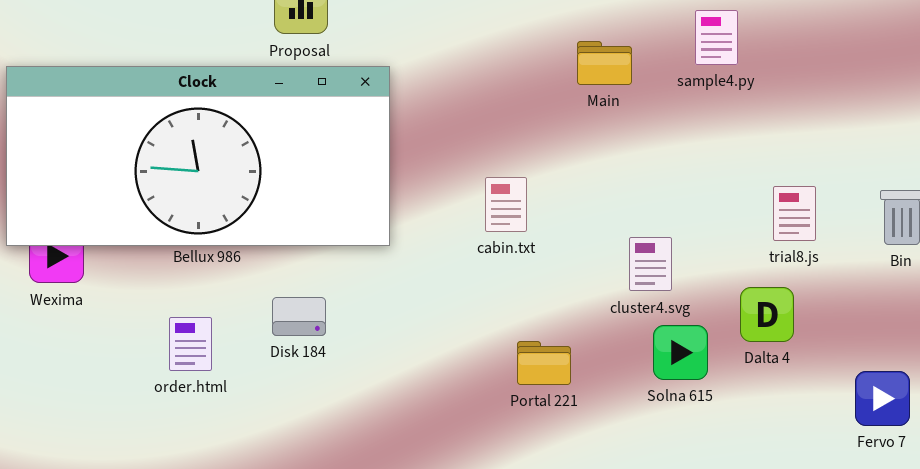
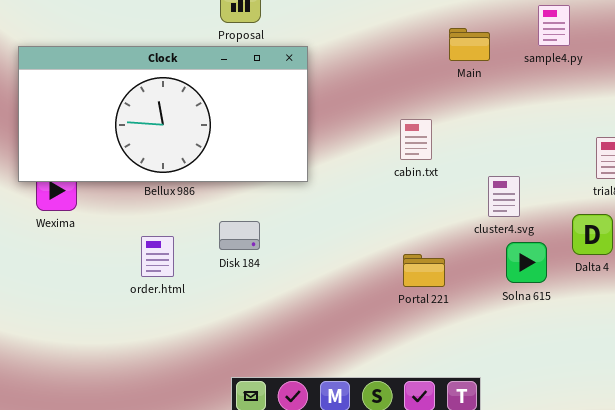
cabin.txt: [485,177,527,232] -> [400,119,432,160], moved

